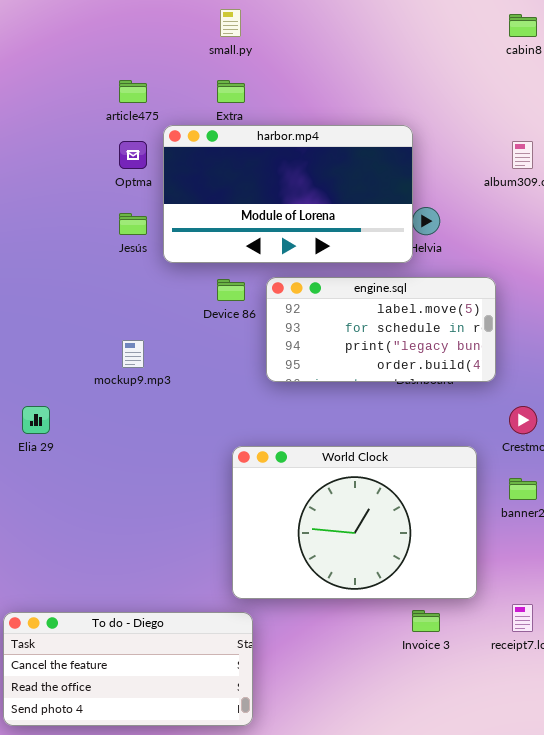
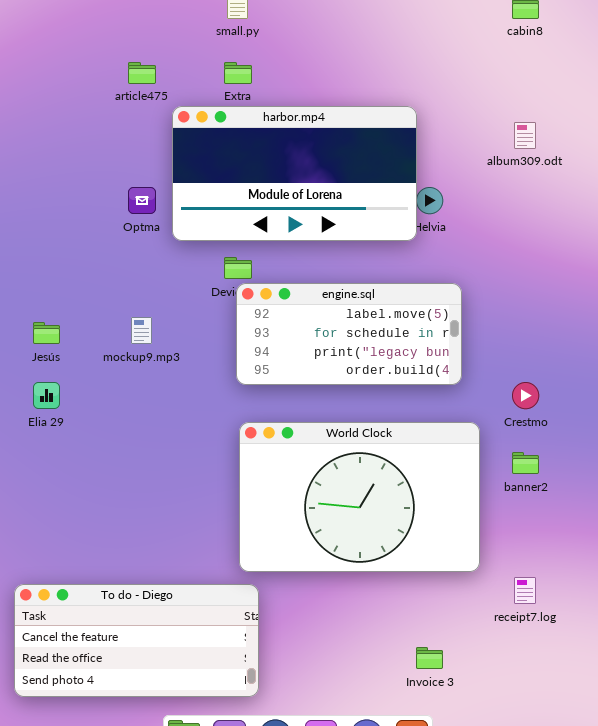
Optma: [119,141,147,169] -> [128,187,156,214], moved
Jesús: [119,213,147,235] -> [33,322,60,344], moved
engine.sql: [266,277,496,382] -> [236,283,462,385], moved
Invoice 3: [412,610,440,632] -> [416,647,443,669], moved

